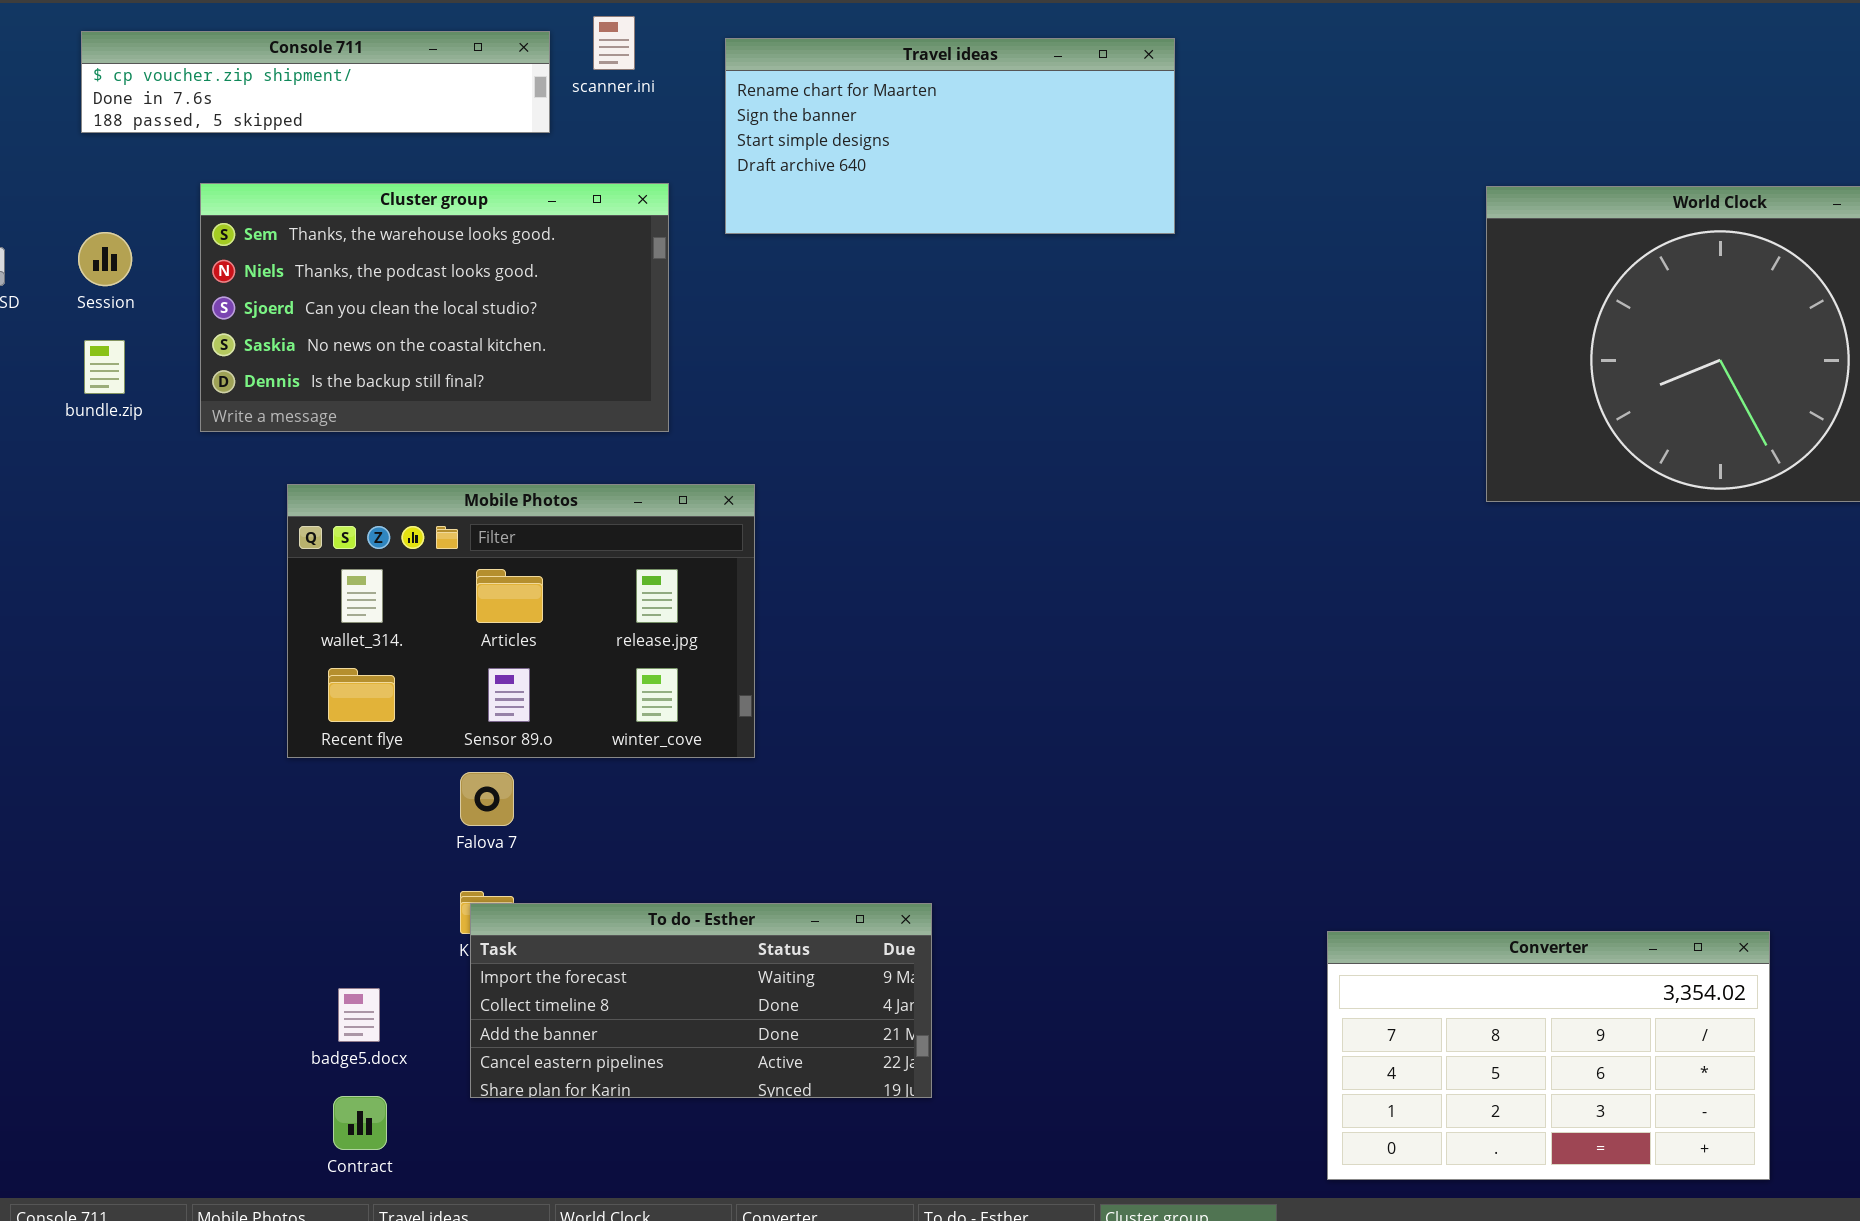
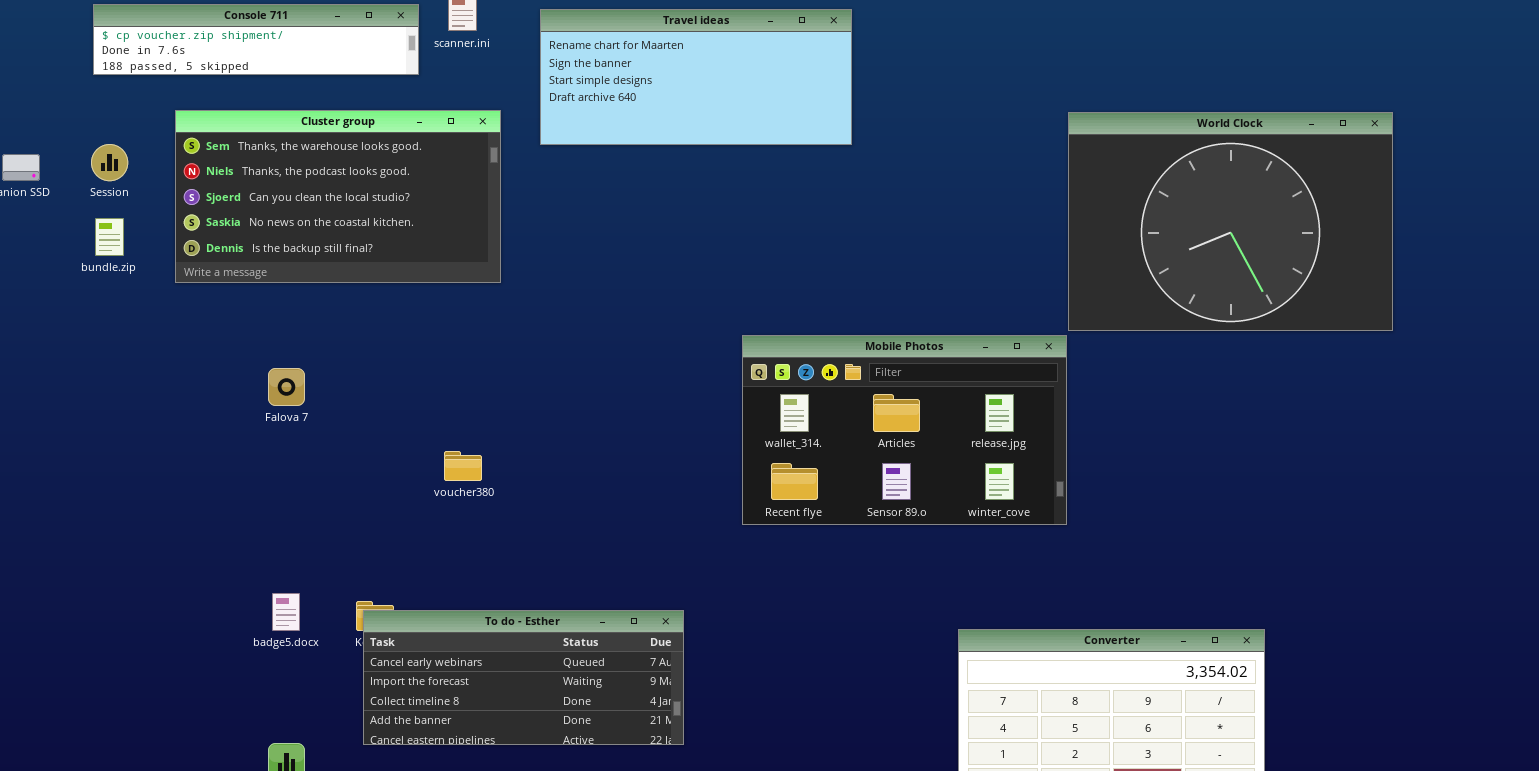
Mobile Photos: [287,484,755,758] -> [742,335,1067,525], moved
Falova 7: [460,772,514,826] -> [268,368,305,406], moved
To do - Esther: [470,903,932,1098] -> [363,610,684,745], scrolled up 1 row
badge5.docx: [338,988,380,1042] -> [272,593,300,631], moved

